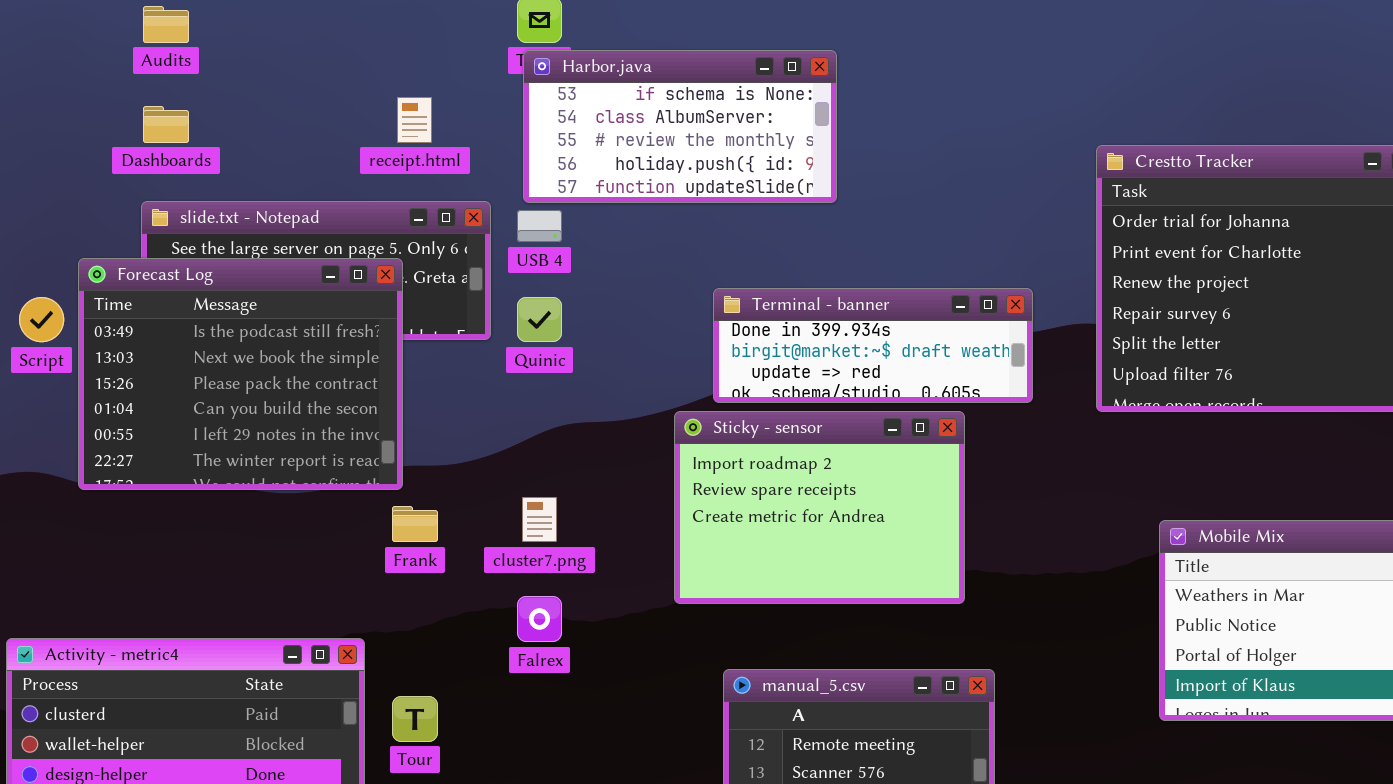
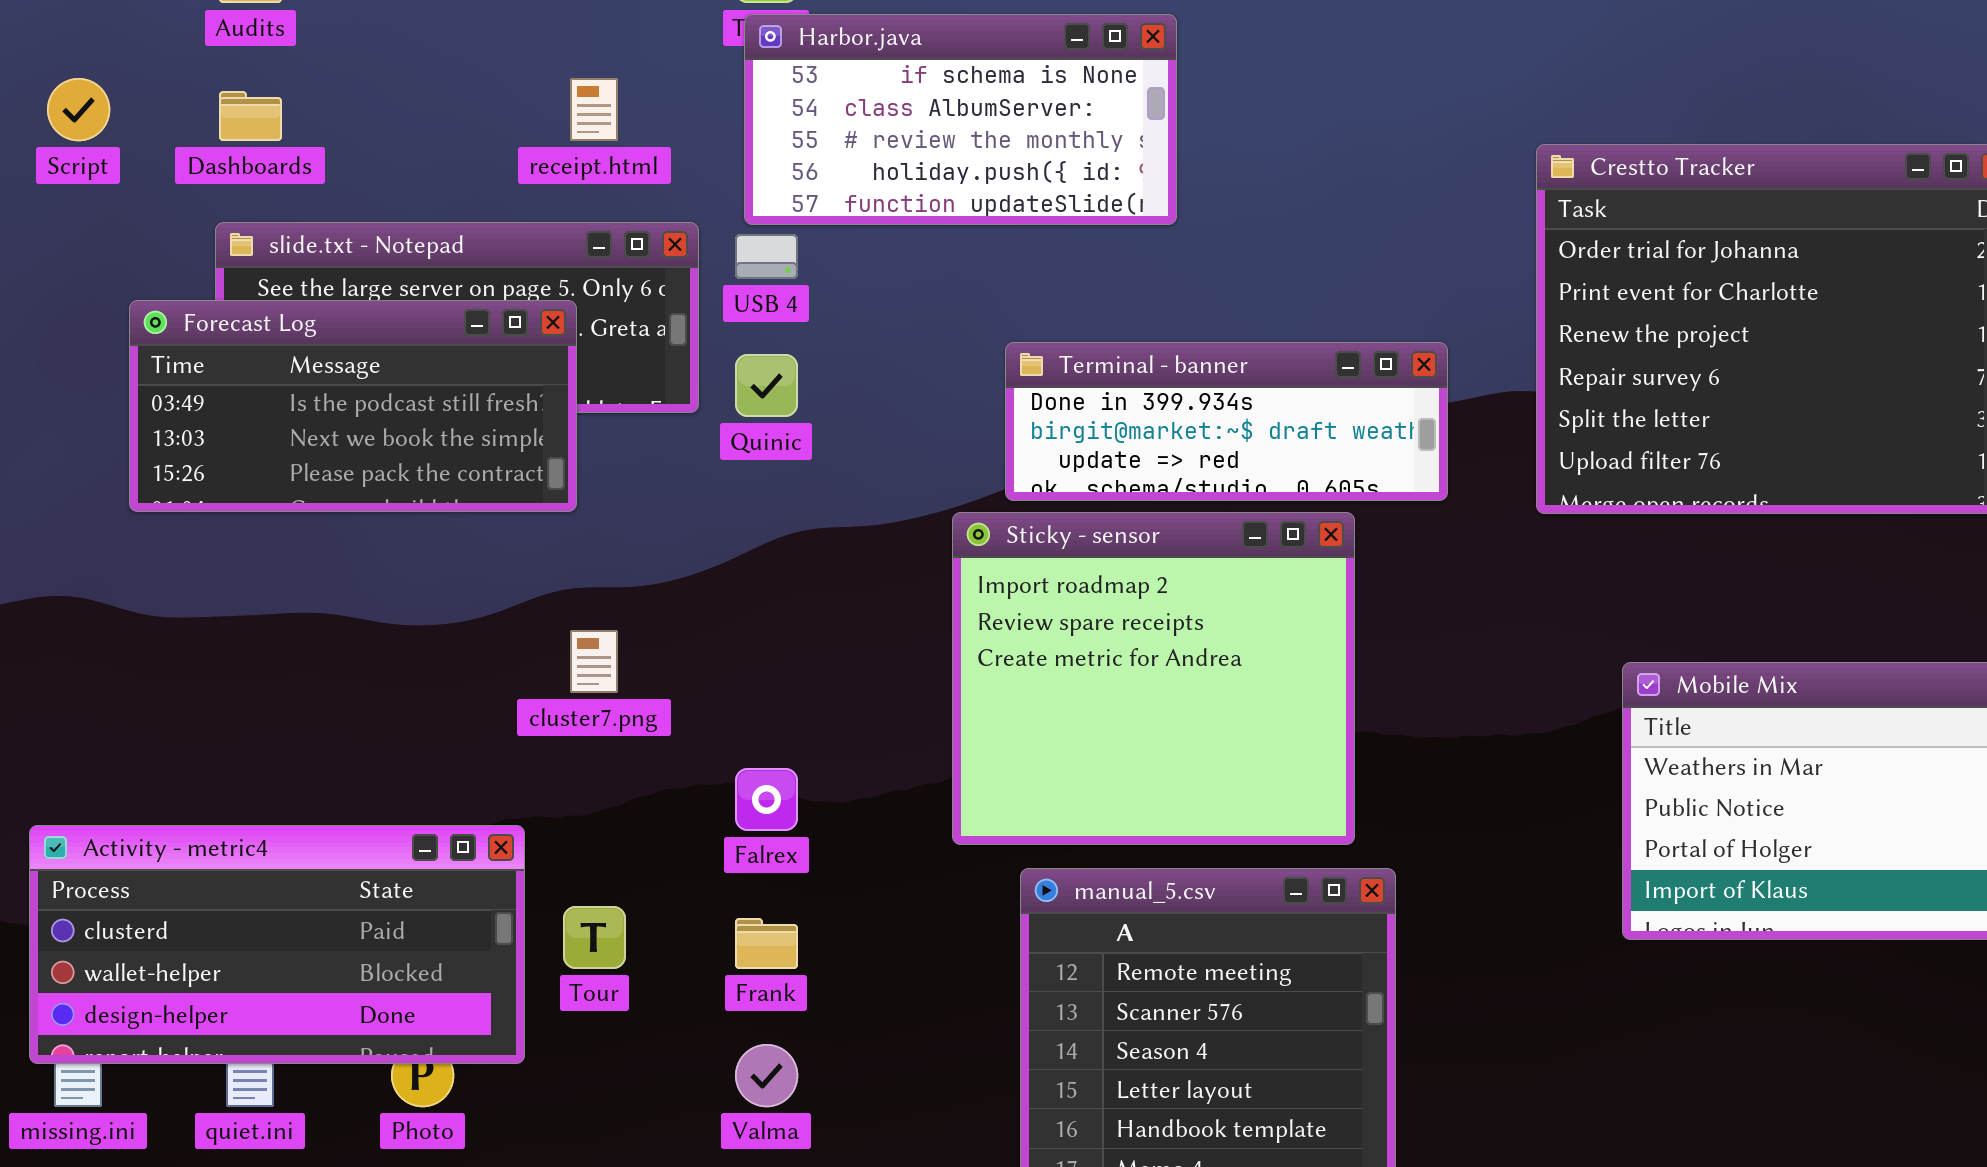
Forecast Log: [78,258,403,490] -> [129,300,577,512], resized
Script: [19,297,64,342] -> [47,78,110,141], moved
Sticky - sensor: [674,411,965,604] -> [952,512,1355,845], resized
cluster7.png: [522,497,557,542] -> [570,630,618,693], moved
Frank: [392,506,438,542] -> [735,918,798,969], moved

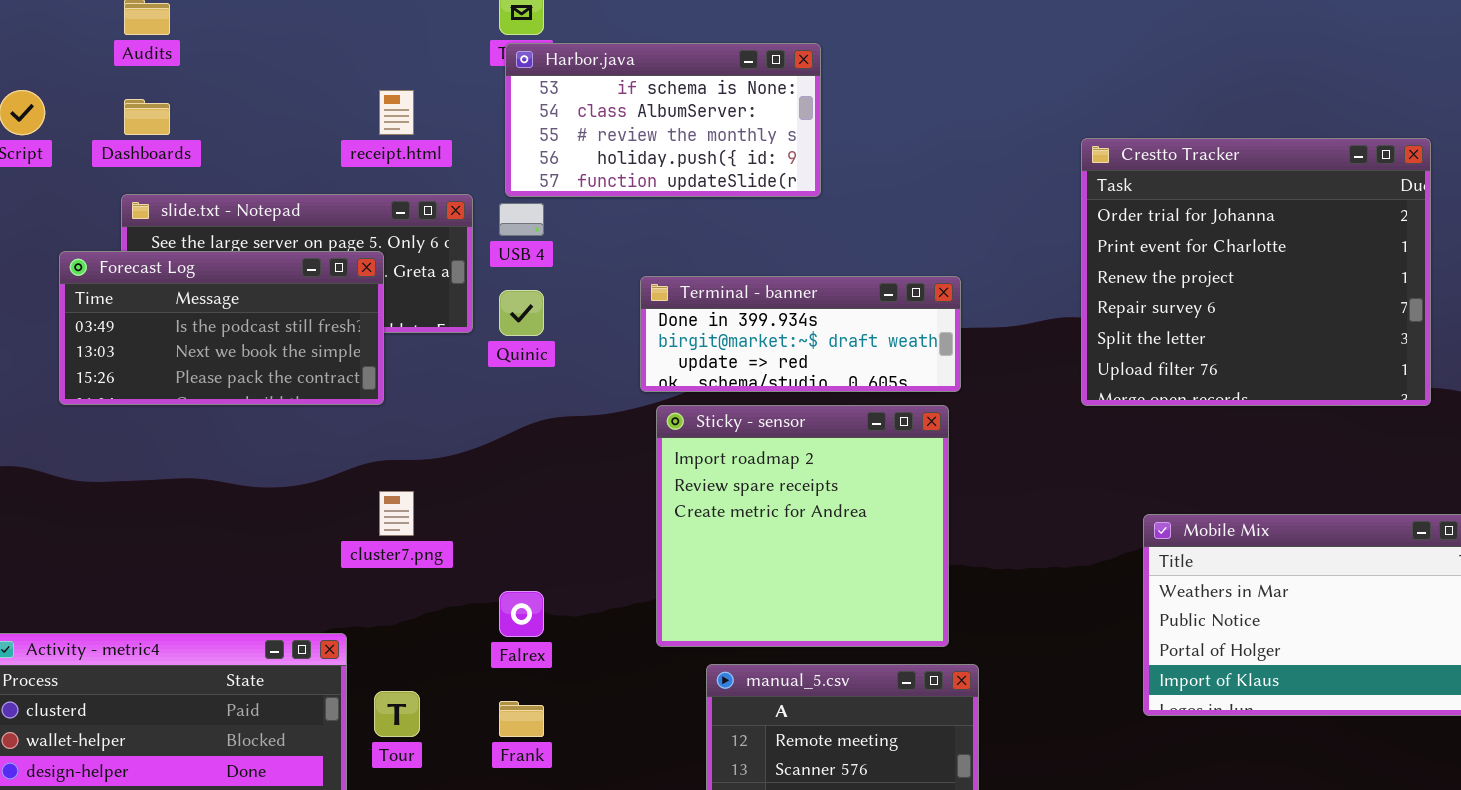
Terminal - banner: [1005,342,1448,501] -> [640,276,961,392], moved

